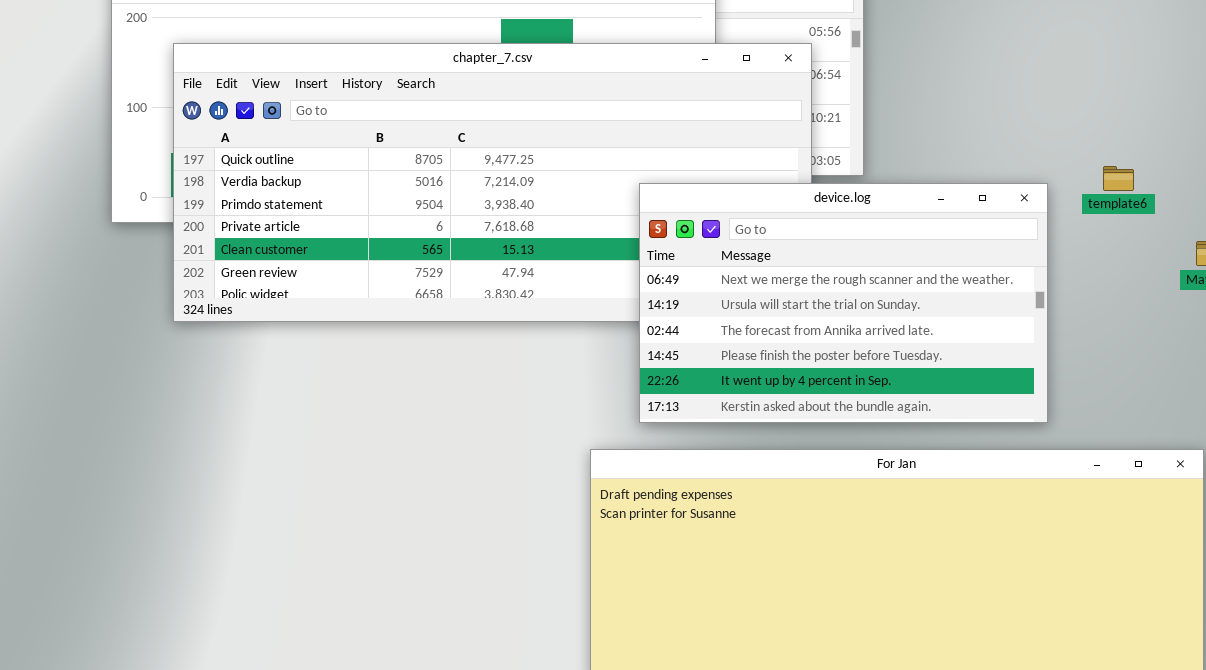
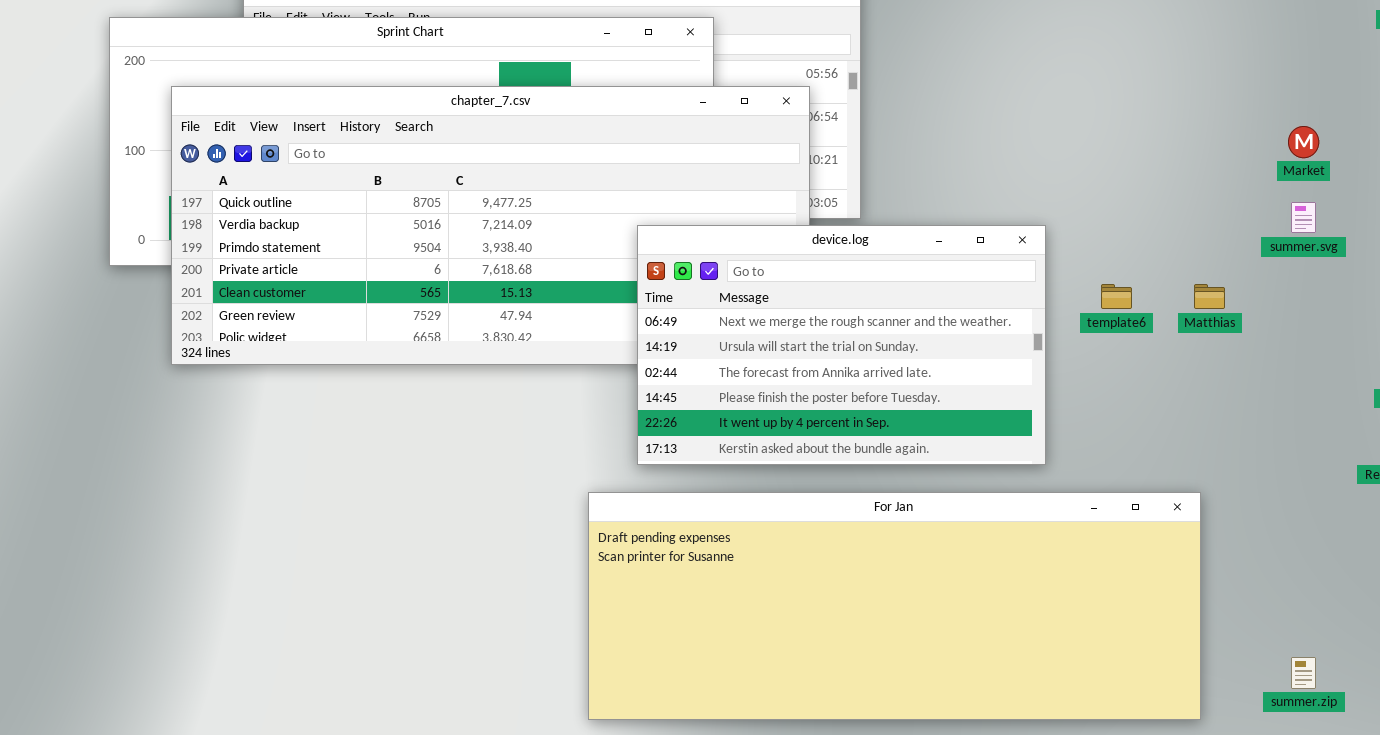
template6: [1103,166,1134,191] -> [1101,284,1132,309], moved

